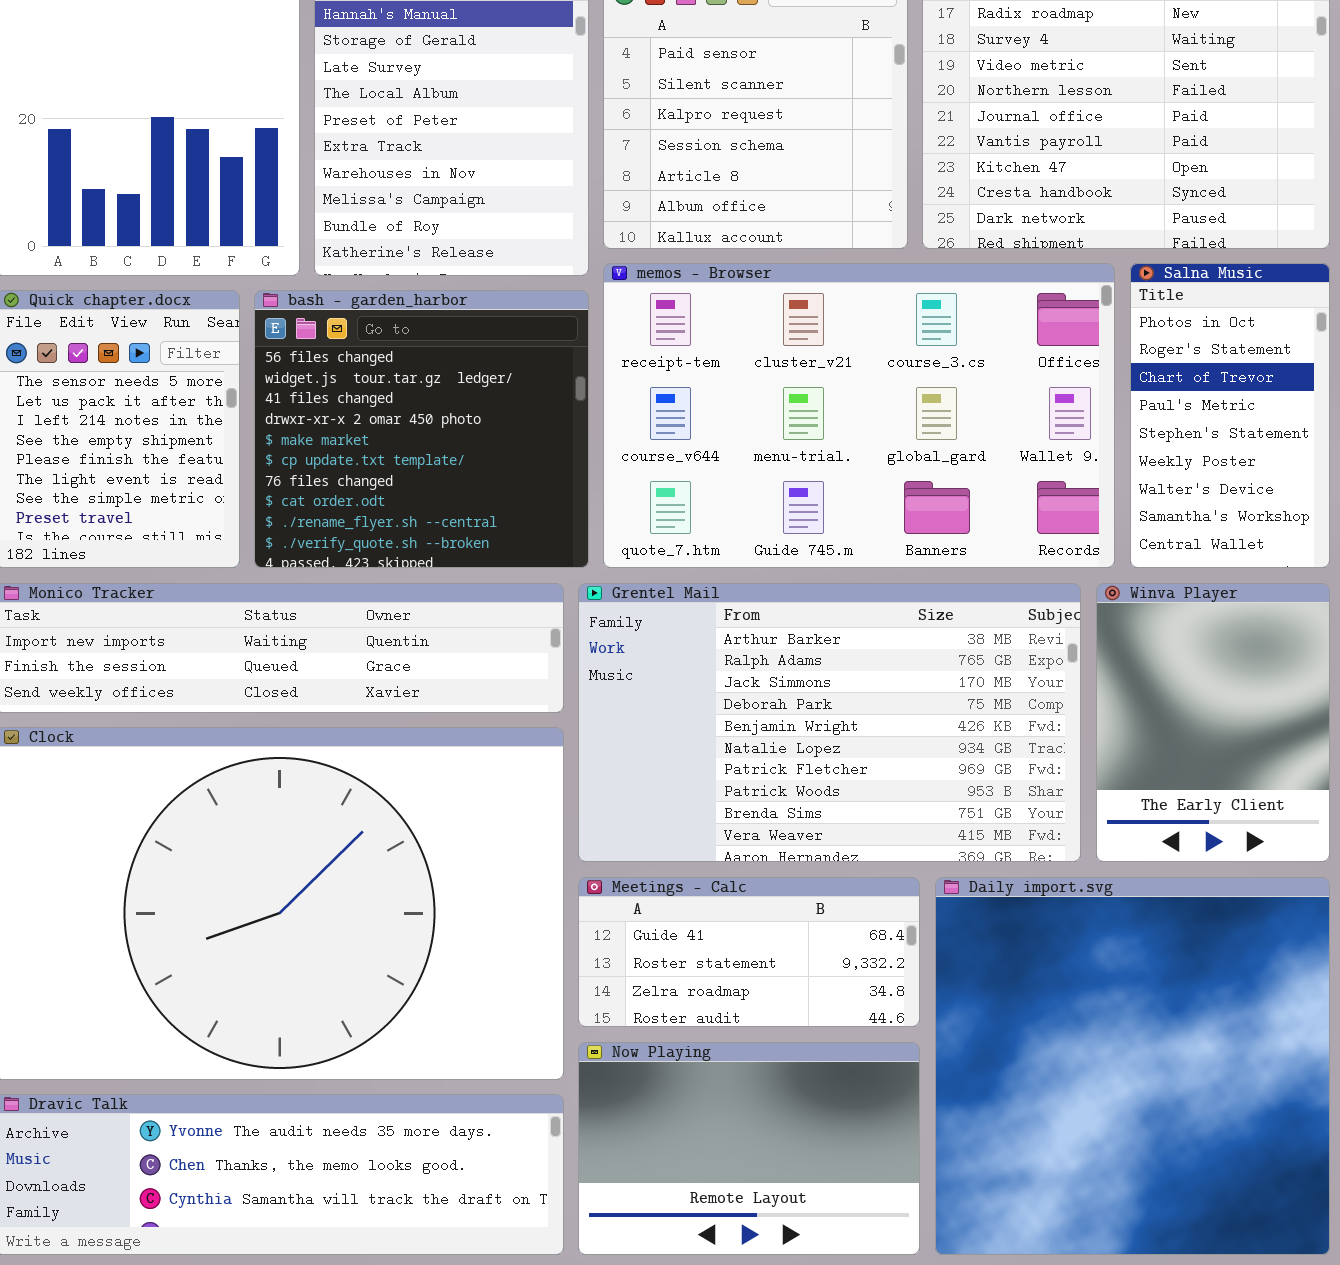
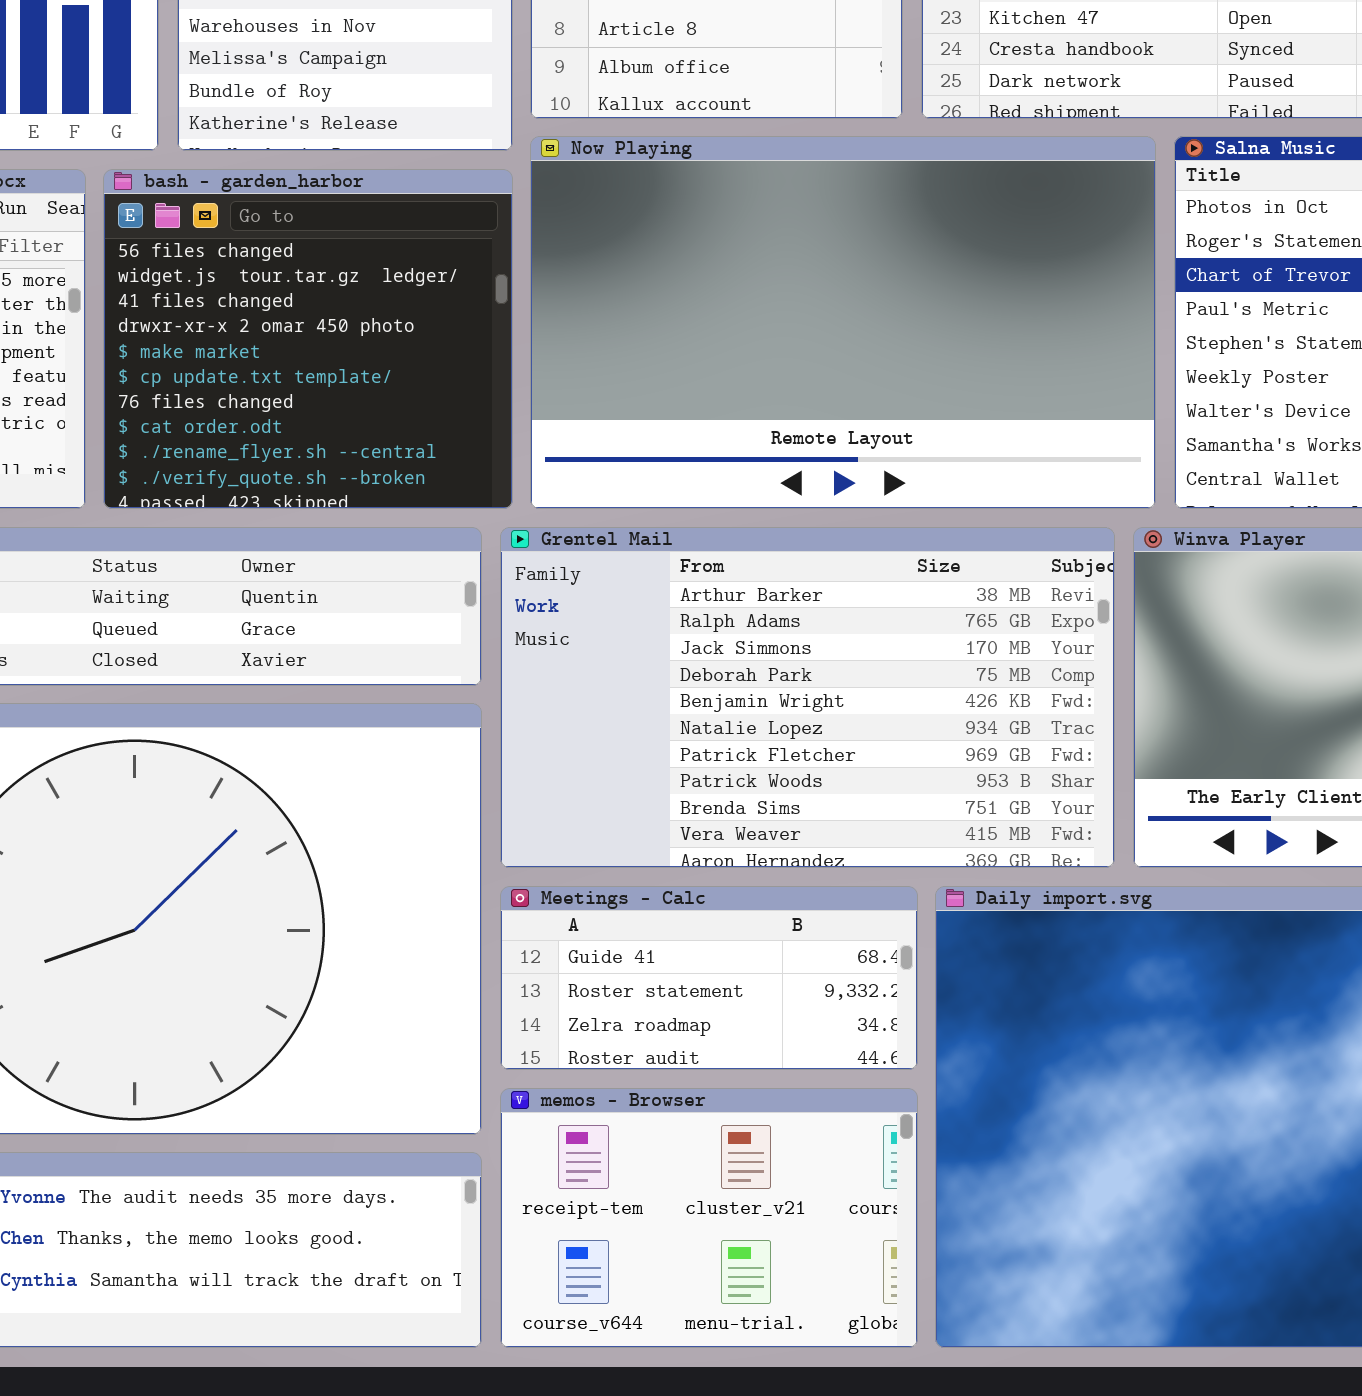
memos - Browser: [603,263,1115,568] -> [500,1088,918,1348], moved, resized
Now Playing: [578,1042,920,1255] -> [530,136,1156,509], moved, resized

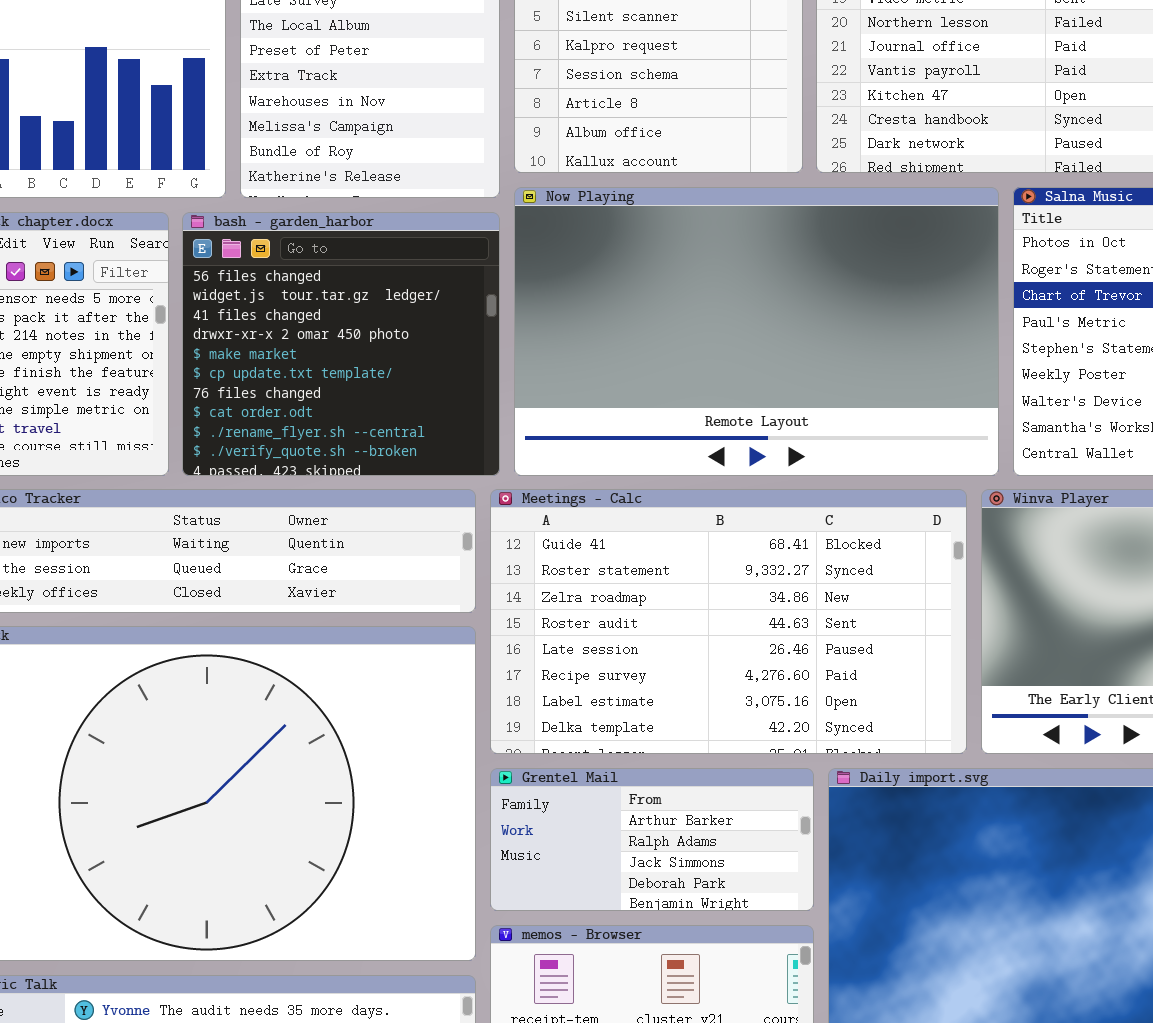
Grentel Mail: [500,527,1115,868] -> [490,768,814,911], moved, resized
Meetings - Calc: [500,886,918,1070] -> [490,489,967,754], moved, resized

